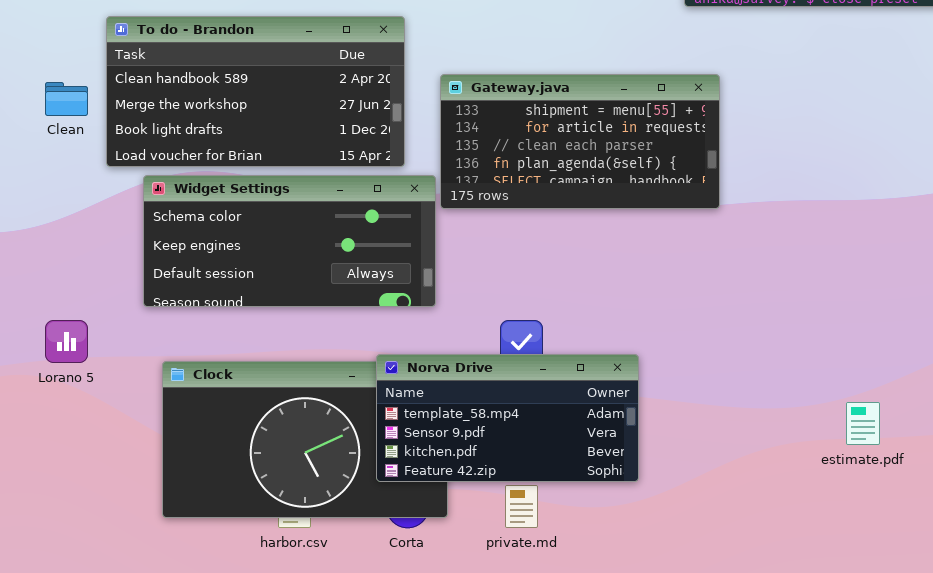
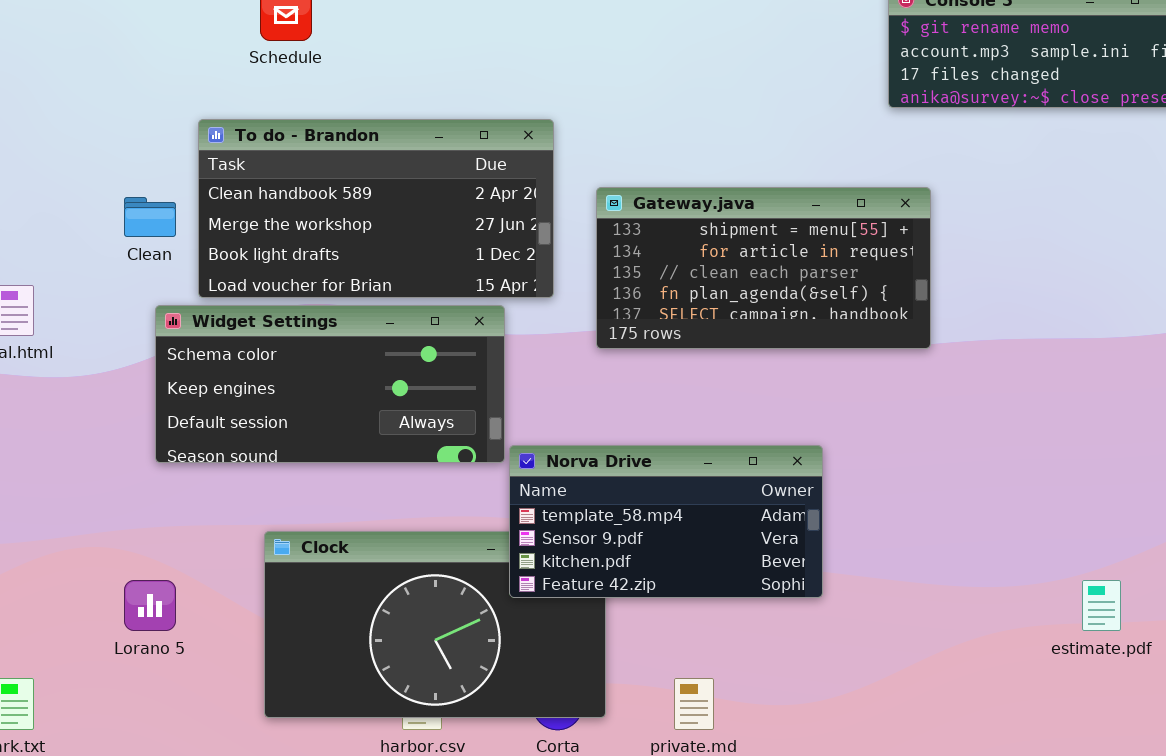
Widget Settings: [143,175,436,307] -> [155,305,505,463], moved
Lorano 5: [45,320,88,363] -> [124,580,176,631], moved
Norva Drive: [376,354,639,482] -> [509,445,823,598], moved

